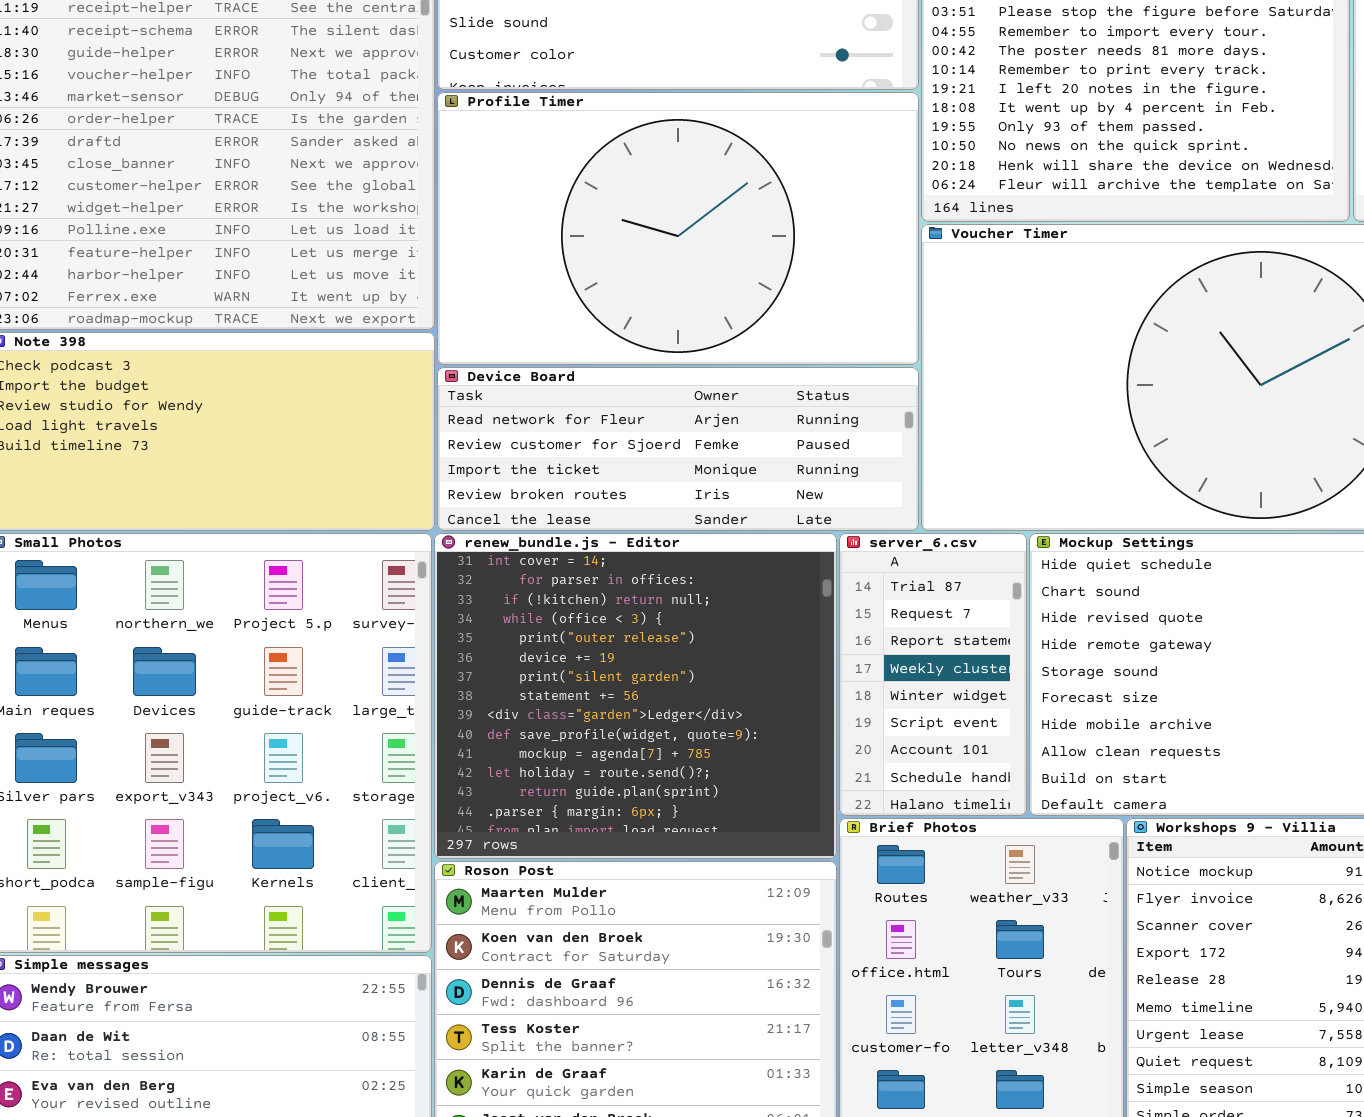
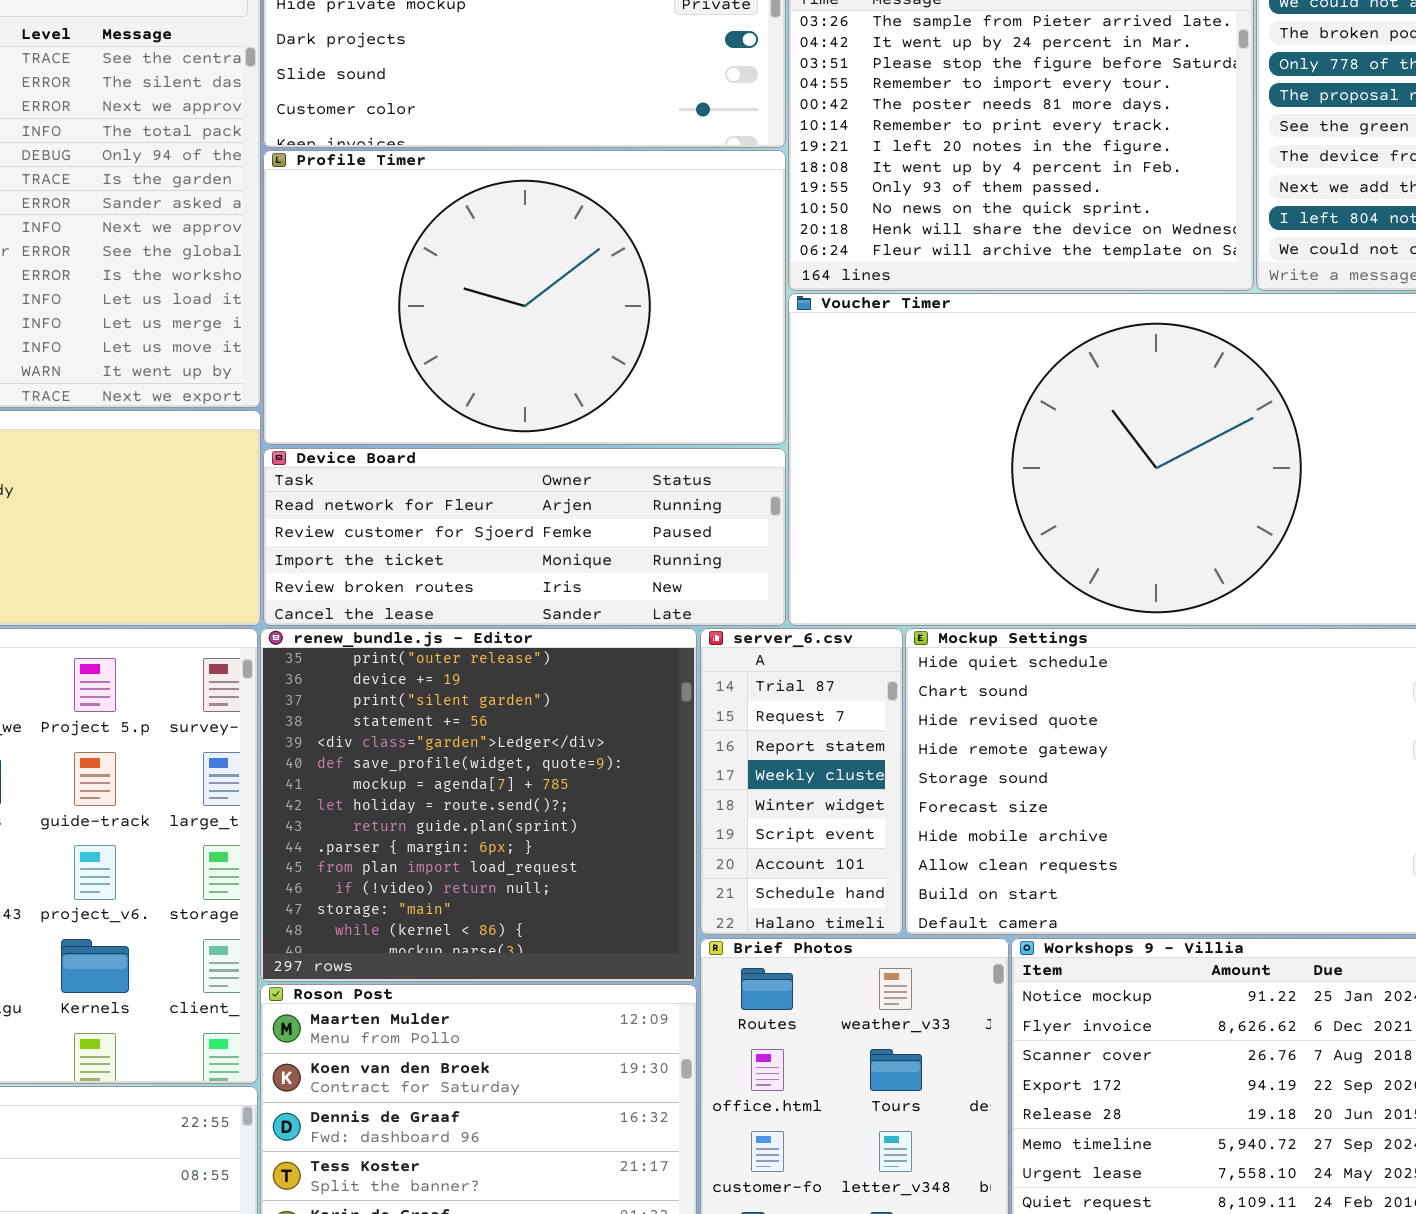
renew_bundle.js - Editor: [434,533,837,859] -> [260,628,697,982], scrolled down 4 rows

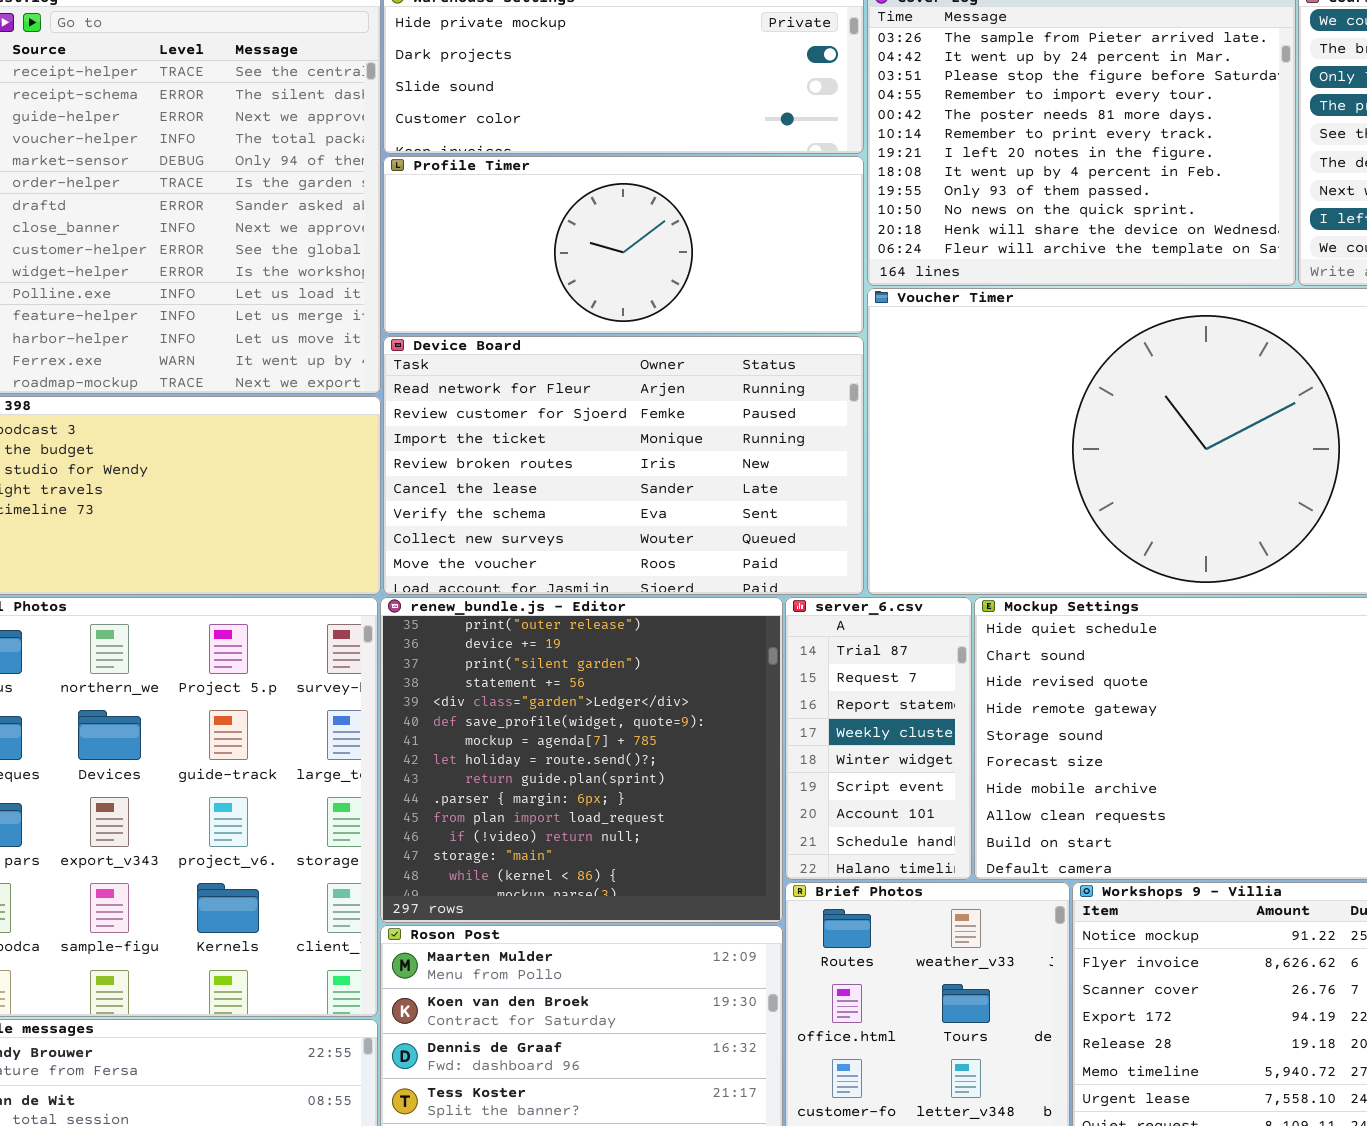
Profile Timer: [263,150,786,445] -> [383,156,864,334], resized
Device Board: [263,448,786,626] -> [383,336,864,595], resized

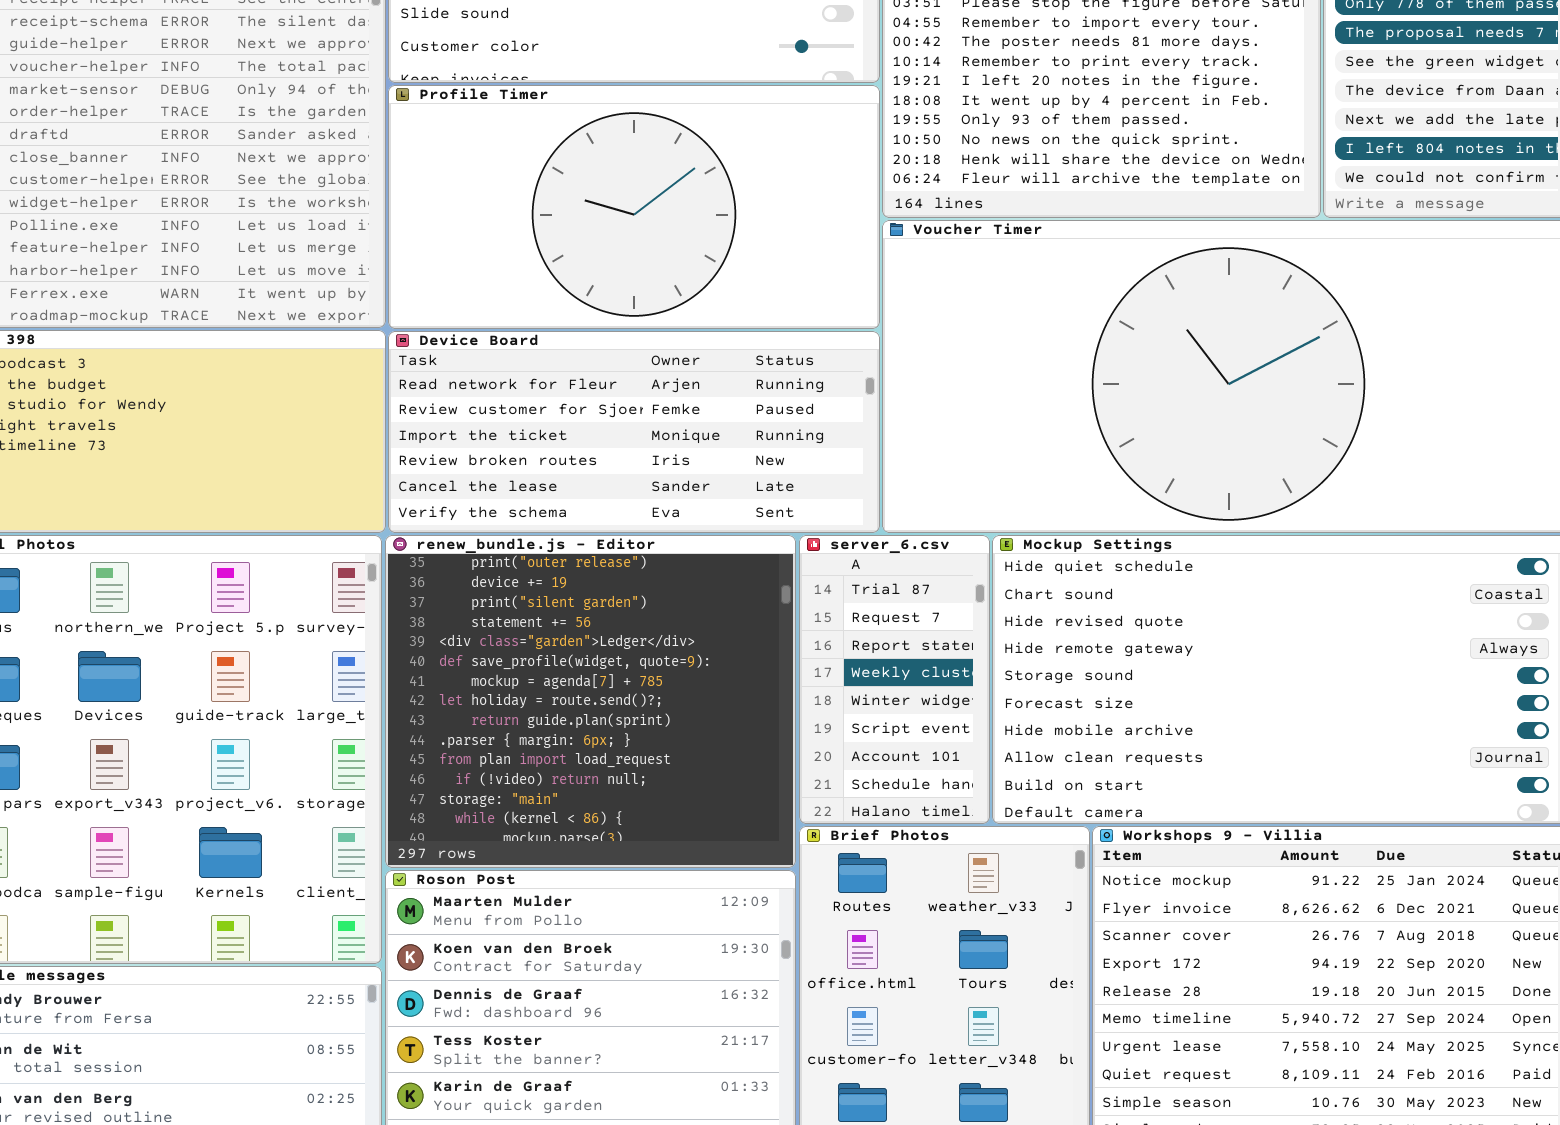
Profile Timer: [383,156,864,334] -> [388,85,880,329], resized
Device Board: [383,336,864,595] -> [388,331,880,533], resized

